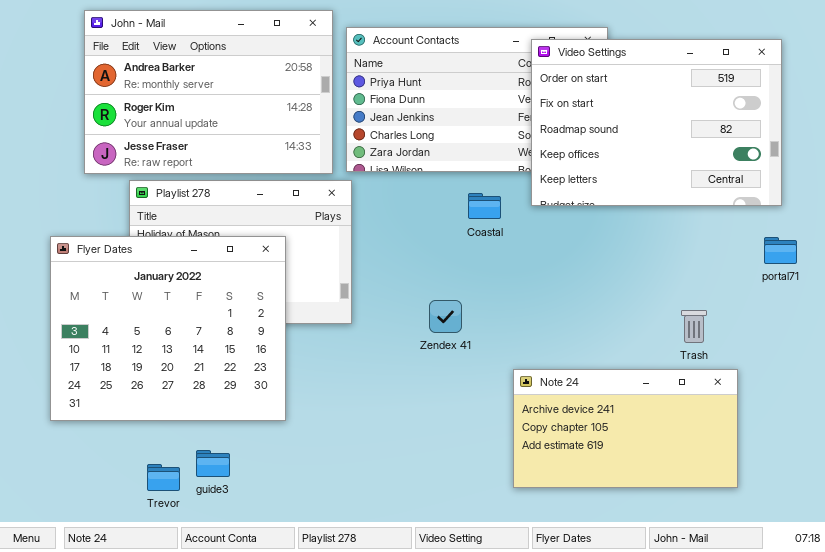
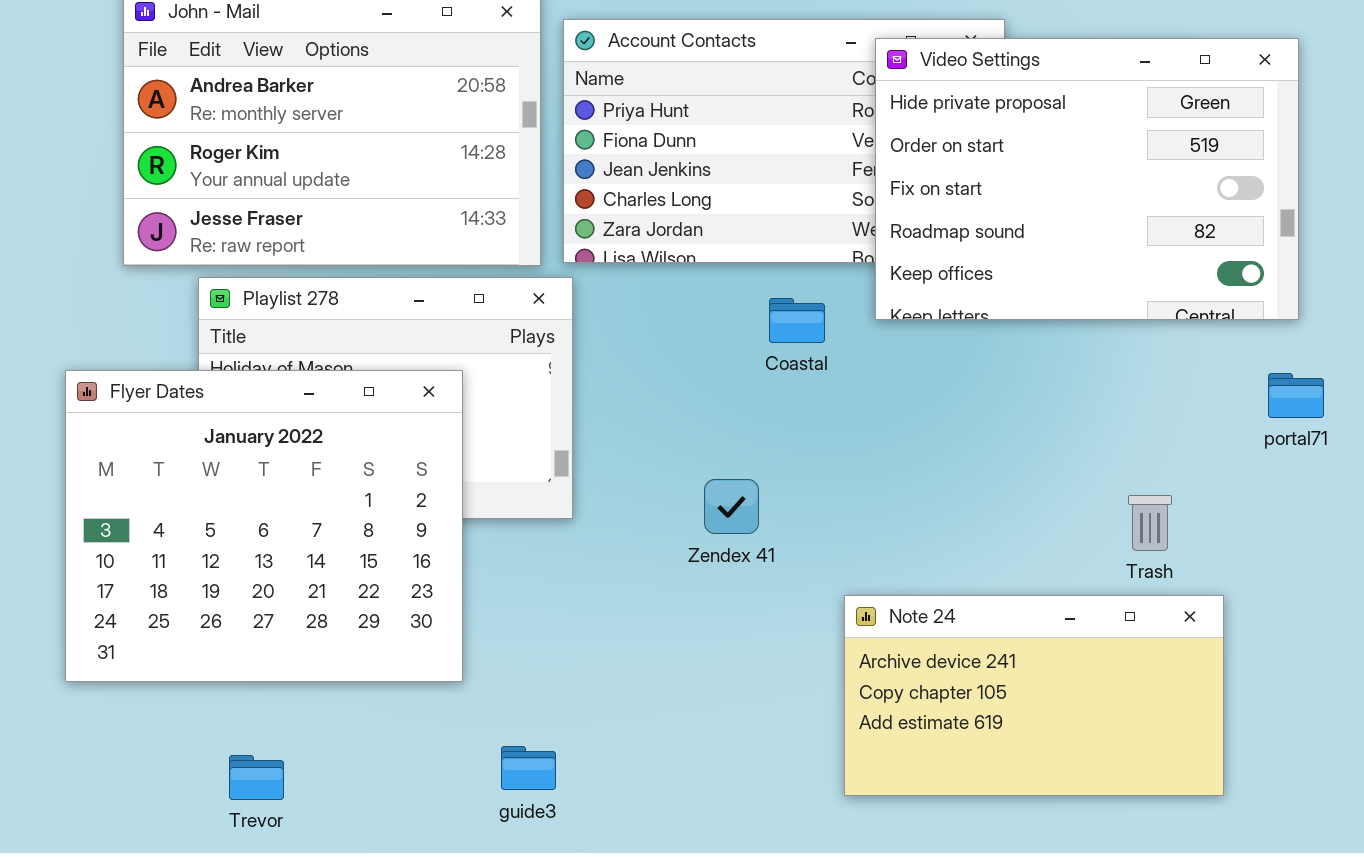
Video Settings: [531,39,782,206] -> [875,38,1299,320], scrolled up 1 row
guide3: [196,450,230,477] -> [501,746,556,790], moved

